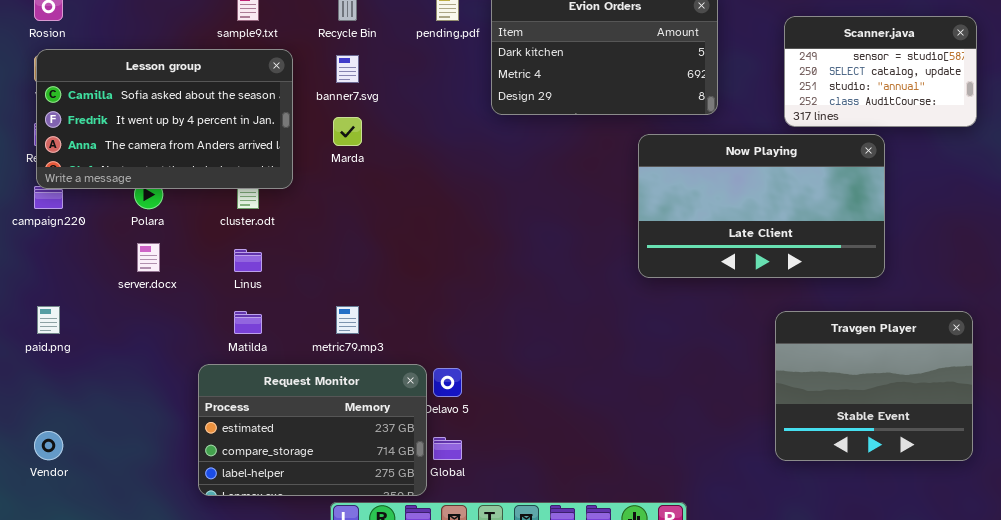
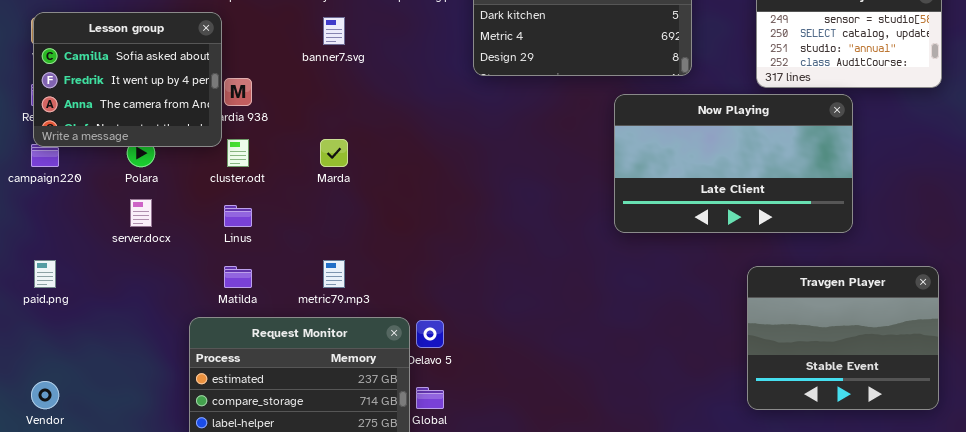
Lesson group: [36,49,293,189] -> [33,12,222,147], resized
Marda: [333,117,362,146] -> [320,139,348,167], moved

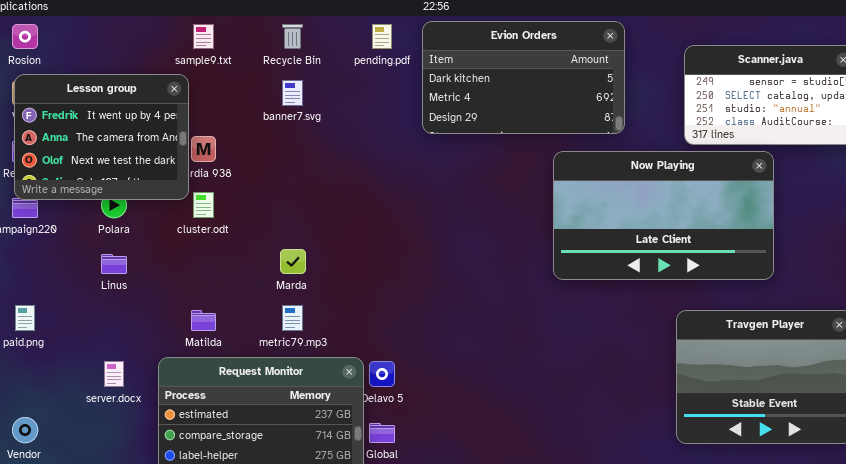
Lesson group: [33,12,222,147] -> [14,74,189,200], scrolled down 1 row
Marda: [320,139,348,167] -> [280,249,306,274], moved
server.docx: [130,199,152,227] -> [104,361,124,387], moved
Linus: [224,205,252,227] -> [101,254,127,274], moved

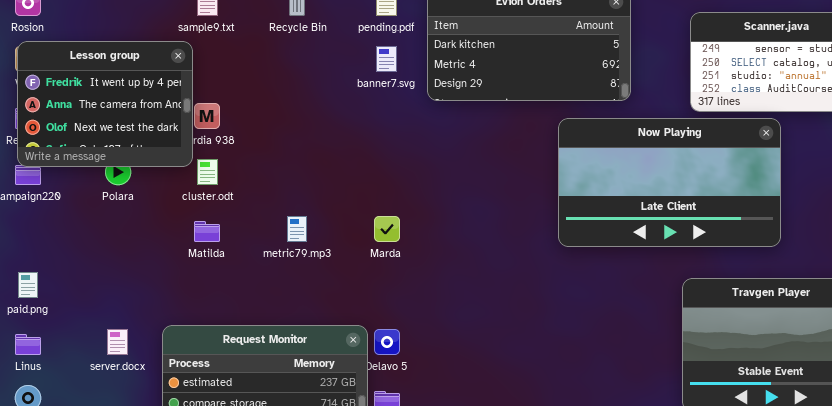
banner7.svg: [282,80,303,106] -> [376,46,397,72], moved
Marda: [280,249,306,274] -> [374,216,400,242], moved
Linus: [101,254,127,274] -> [15,334,41,355], moved
metric79.mp3: [282,305,303,331] -> [287,216,307,242], moved
Matilda: [191,310,216,331] -> [194,221,220,242], moved

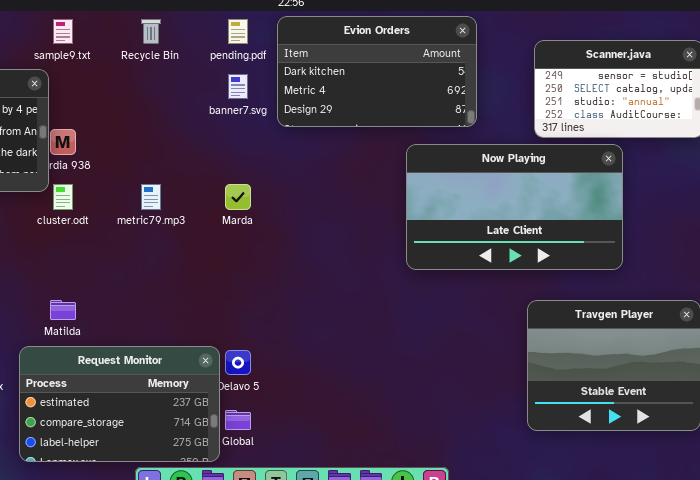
metric79.mp3: [287,216,307,242] -> [141,184,161,210], moved
Marda: [374,216,400,242] -> [225,184,251,210], moved
Matilda: [194,221,220,242] -> [50,300,76,320], moved

